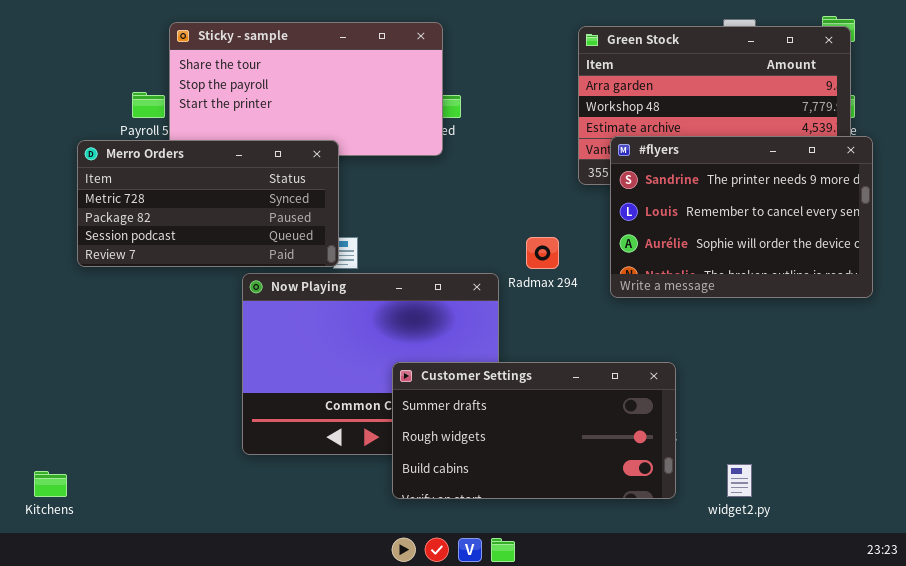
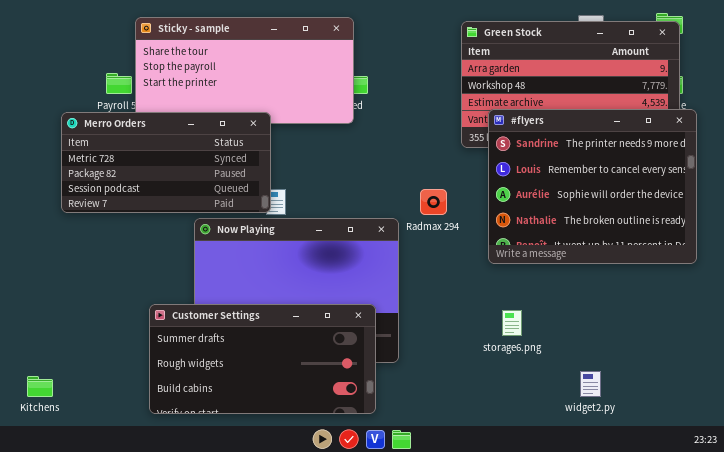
#flyers: [610,136,873,298] -> [488,109,697,264], resized
Customer Settings: [392,362,676,499] -> [149,304,376,414], moved

